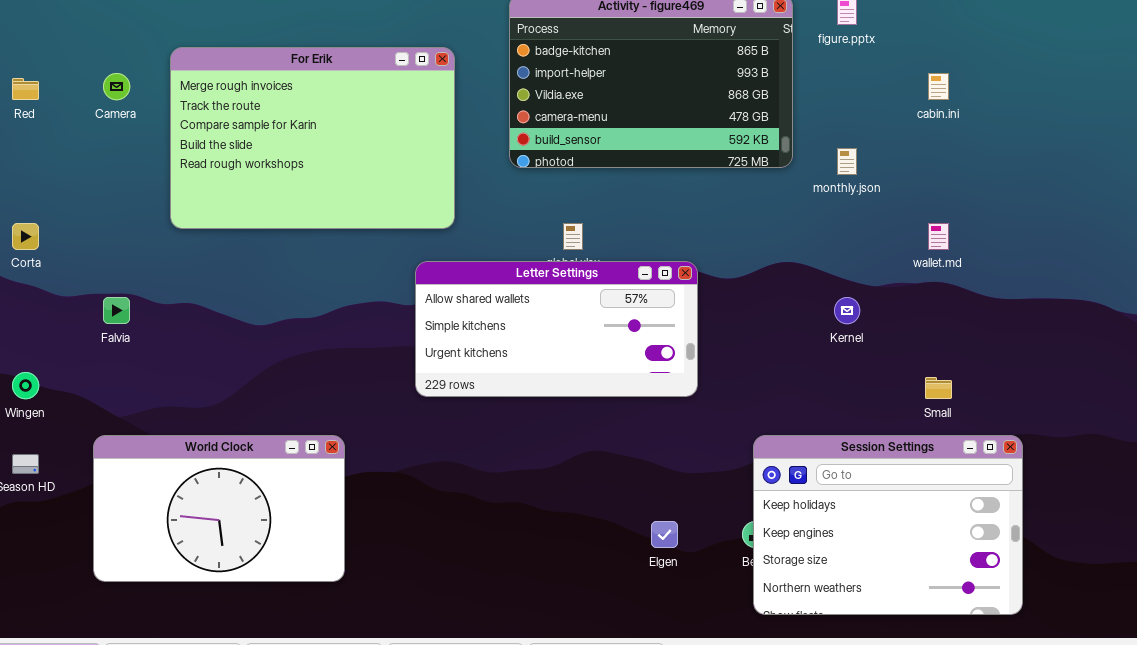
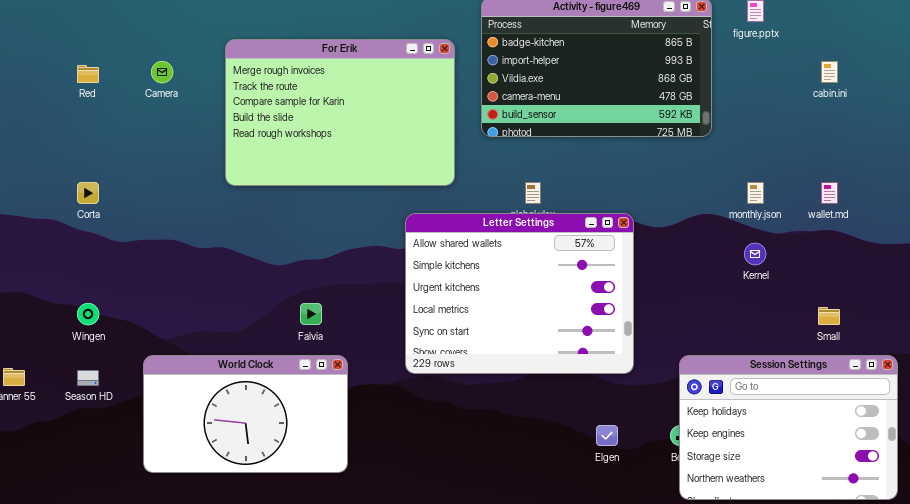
For Erik: [170,47,455,229] -> [225,39,455,186], moved
monthly.json: [837,148,857,175] -> [747,182,764,204], moved
Letter Settings: [415,261,698,397] -> [405,213,634,374], resized
Falvia: [103,297,130,324] -> [300,303,322,325], moved

